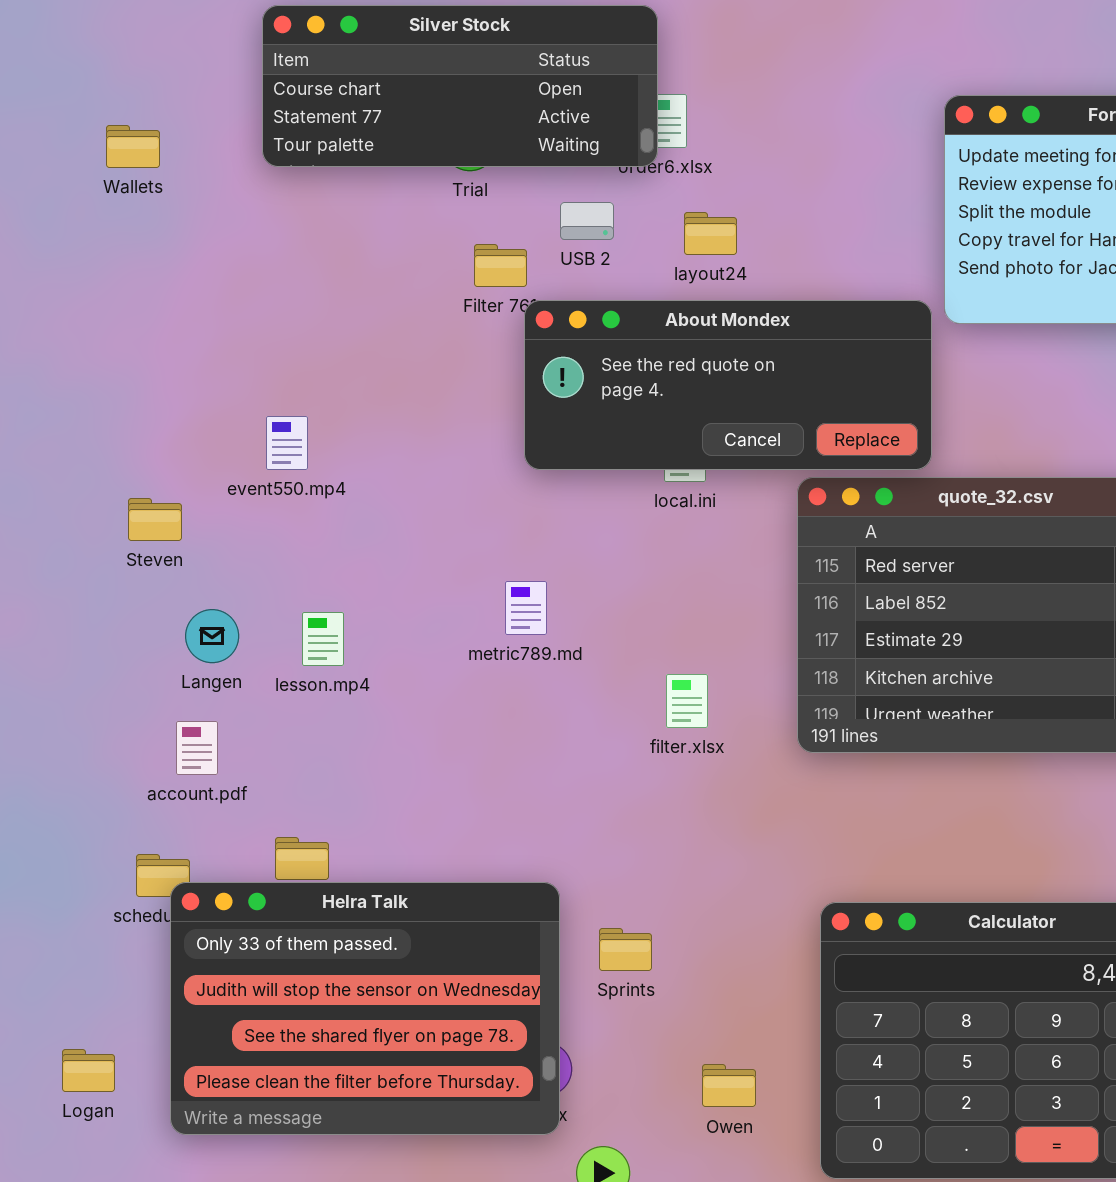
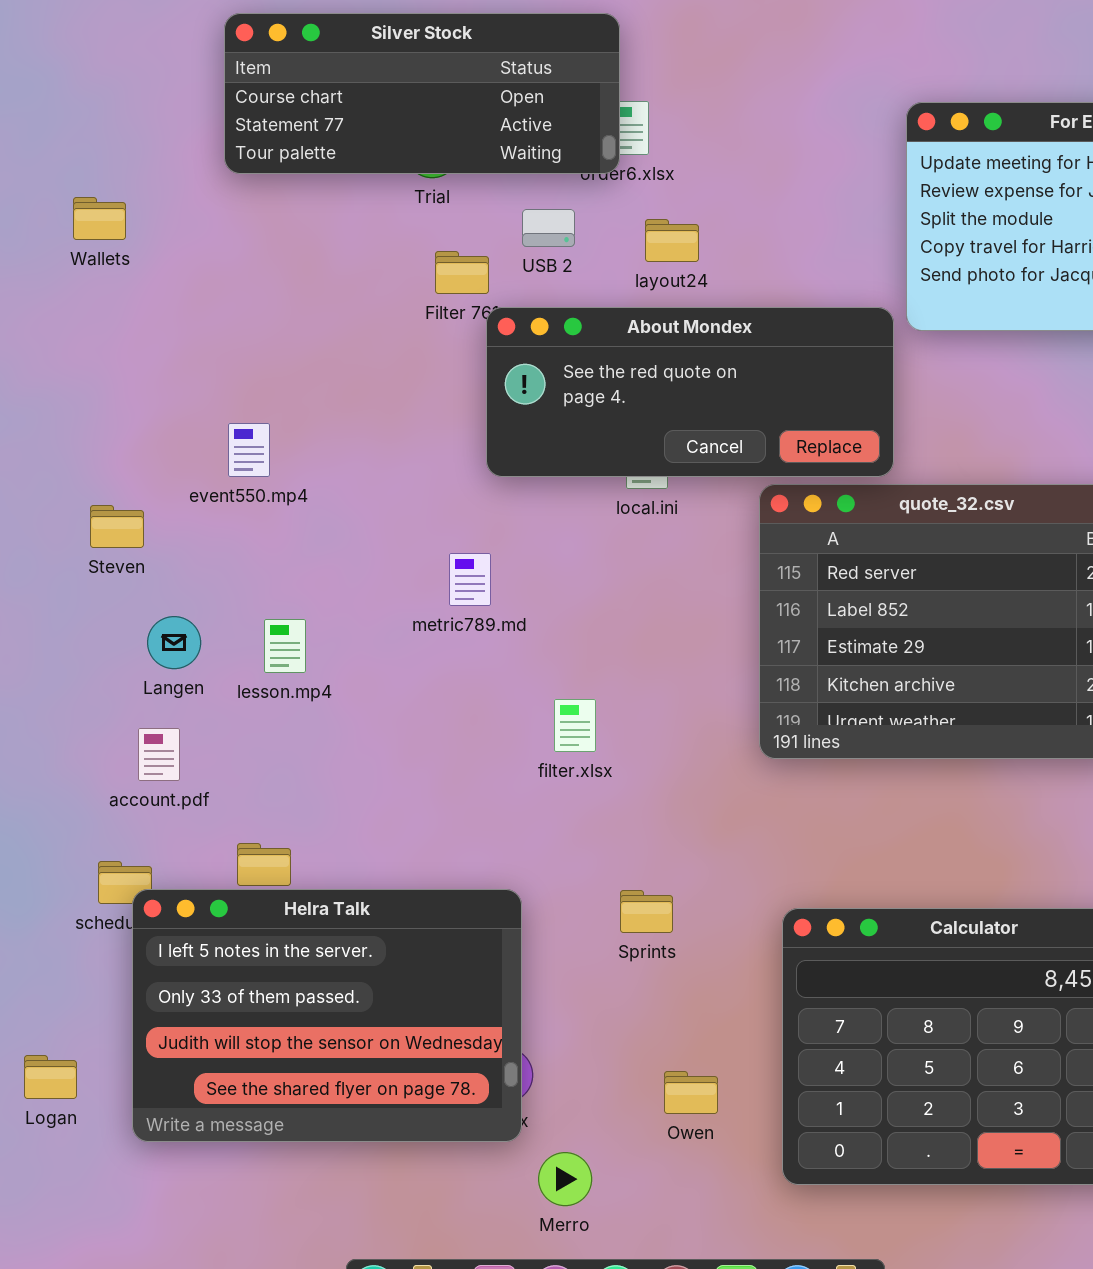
Wallets: [106,125,160,168] -> [73,197,126,240], moved
metric789.md: [505,581,547,635] -> [449,553,491,606], moved
filter.xlsx: [666,674,708,728] -> [554,699,596,752], moved
Helra Talk: [170,882,560,1135] -> [132,889,522,1142], scrolled up 1 row
Sprints: [599,928,652,971] -> [620,890,673,933], moved

